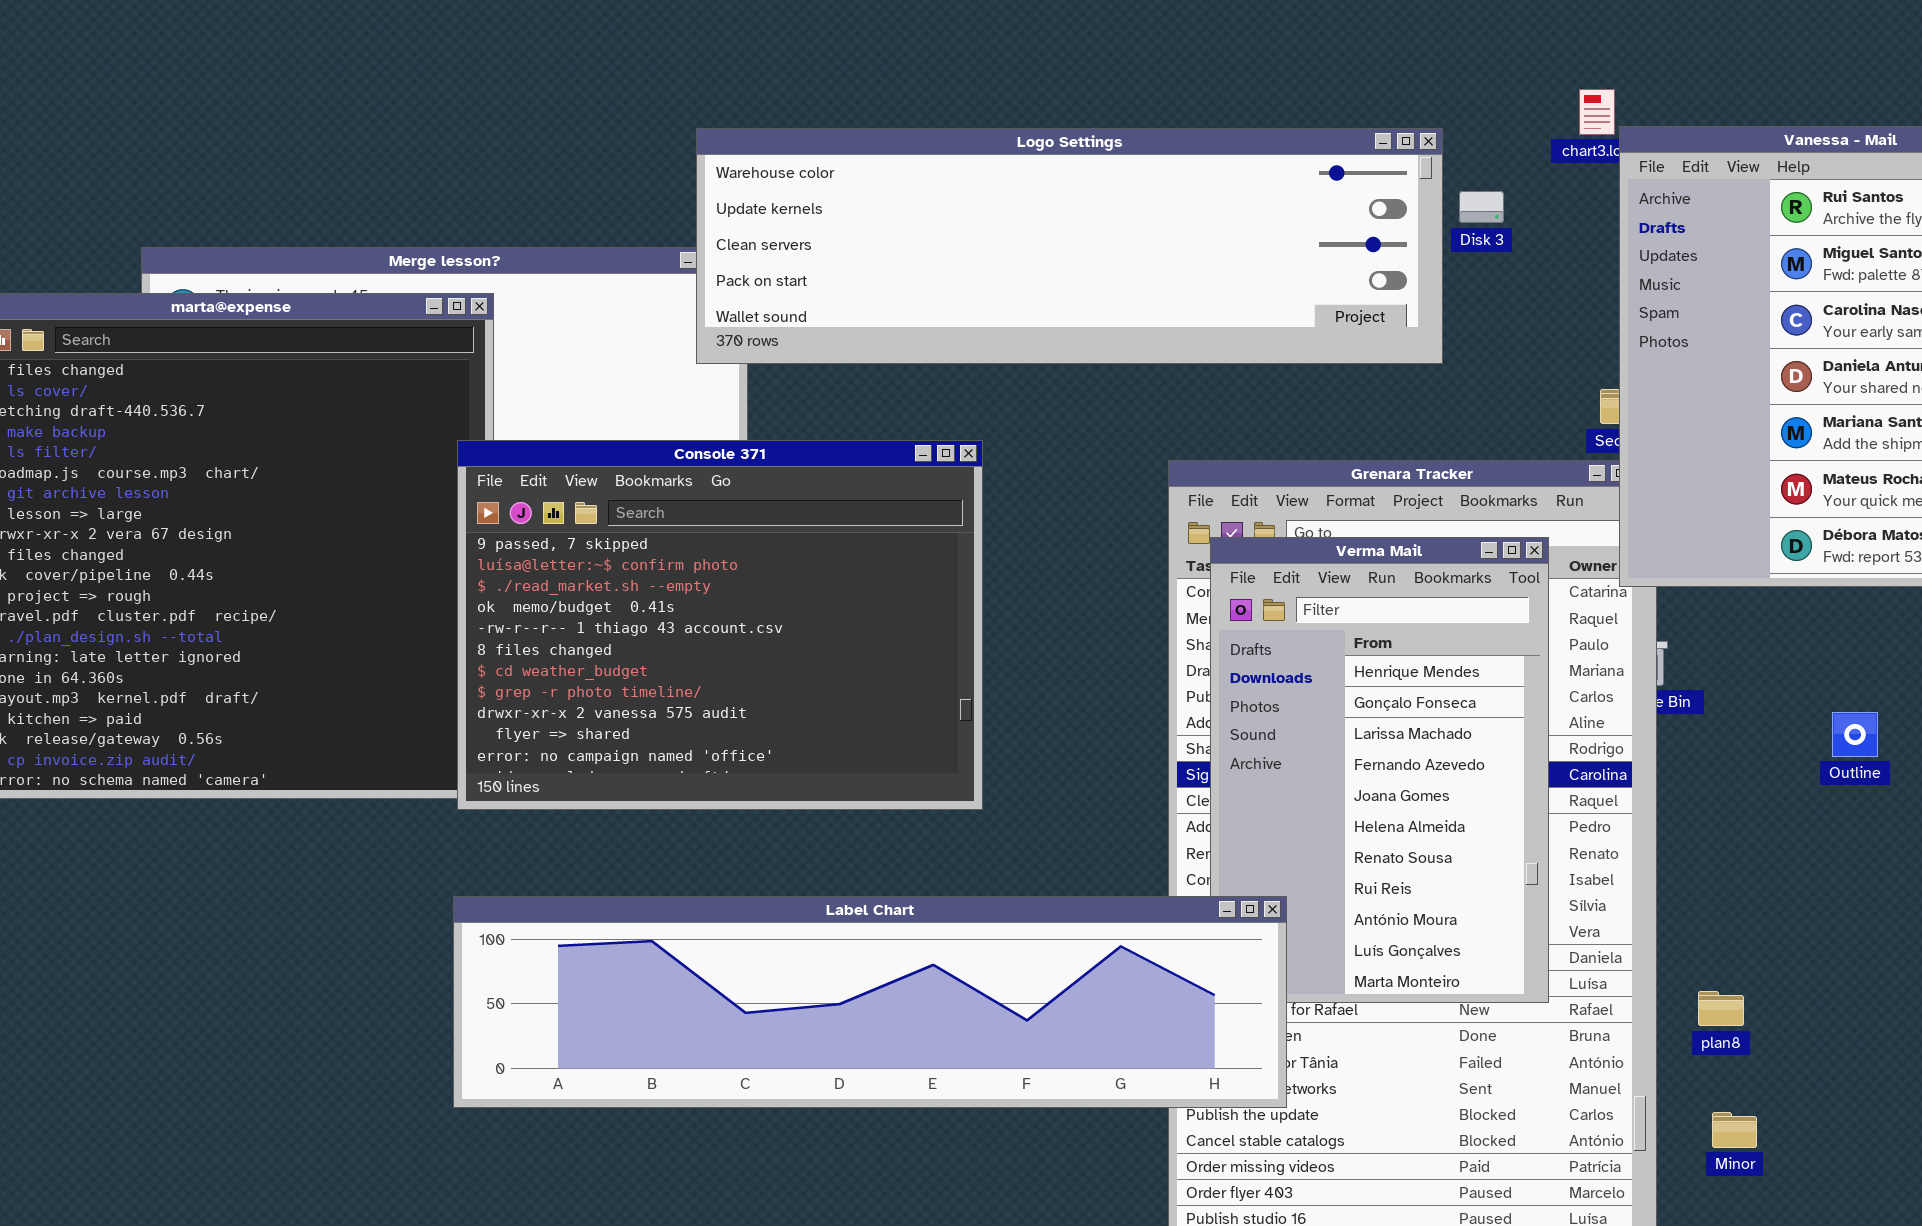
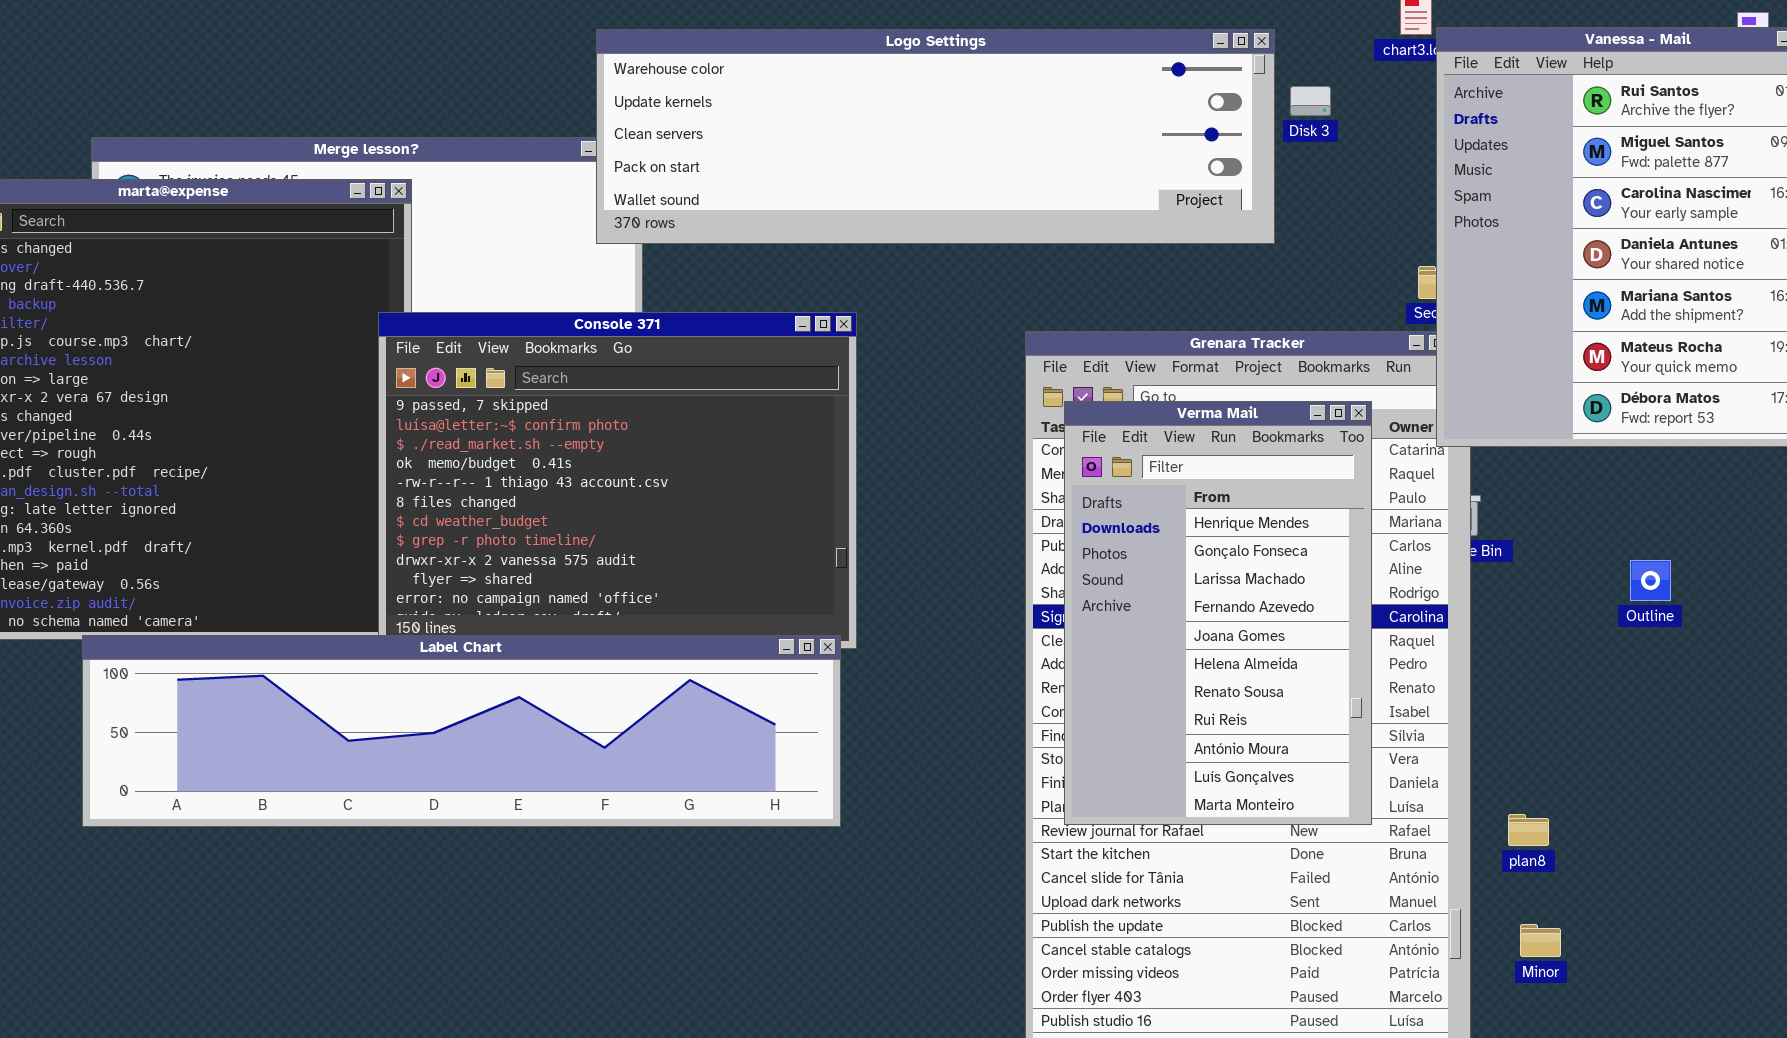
Label Chart: [453,896,1287,1108] -> [82,635,841,827], moved

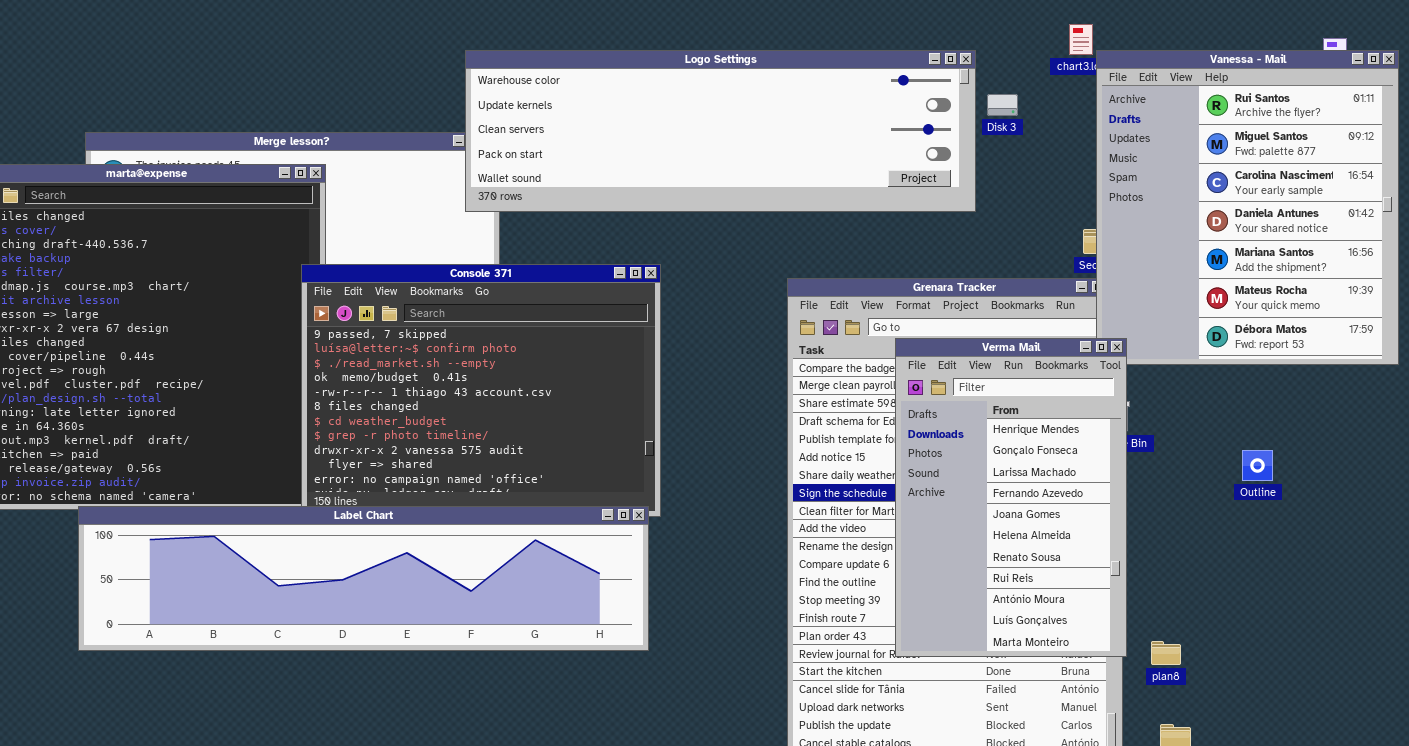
Verma Mail: [1064,401,1372,825] -> [895,338,1127,657], moved

